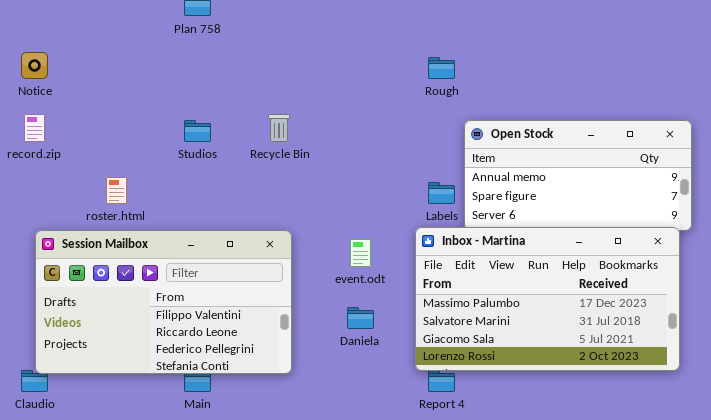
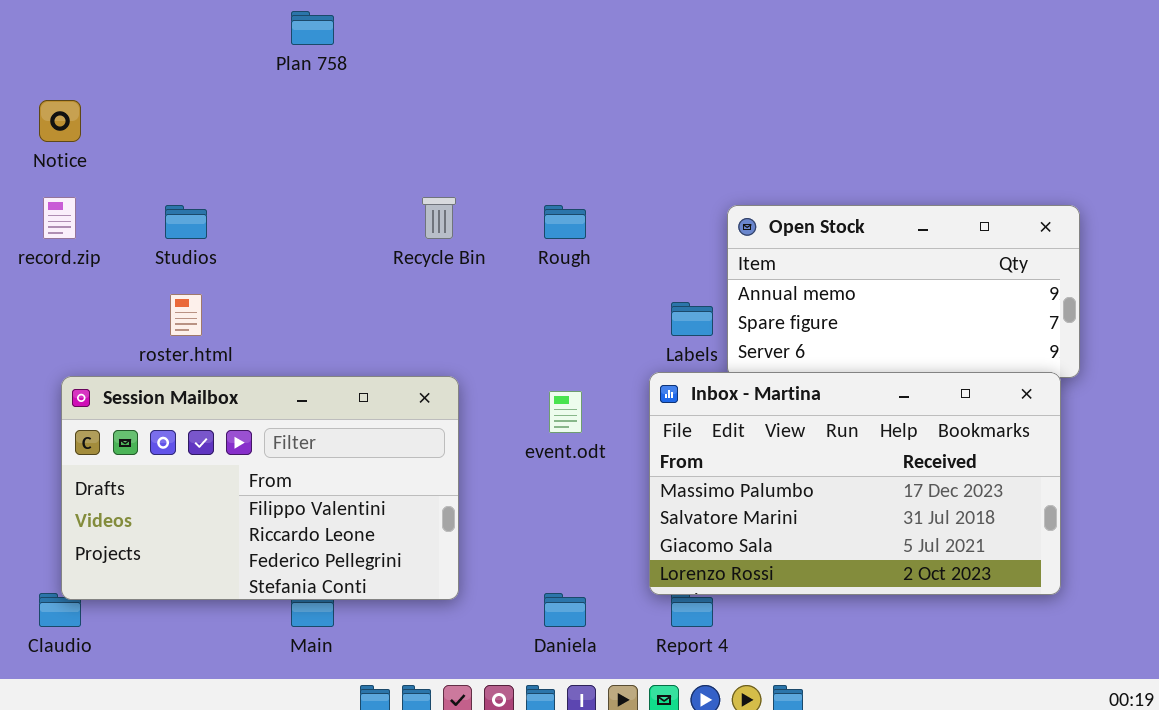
Rough: [428,57,455,79] -> [544,205,586,239], moved
Studios: [184,120,211,142] -> [165,205,207,239], moved
Daniela: [347,307,374,329] -> [544,593,586,627], moved

